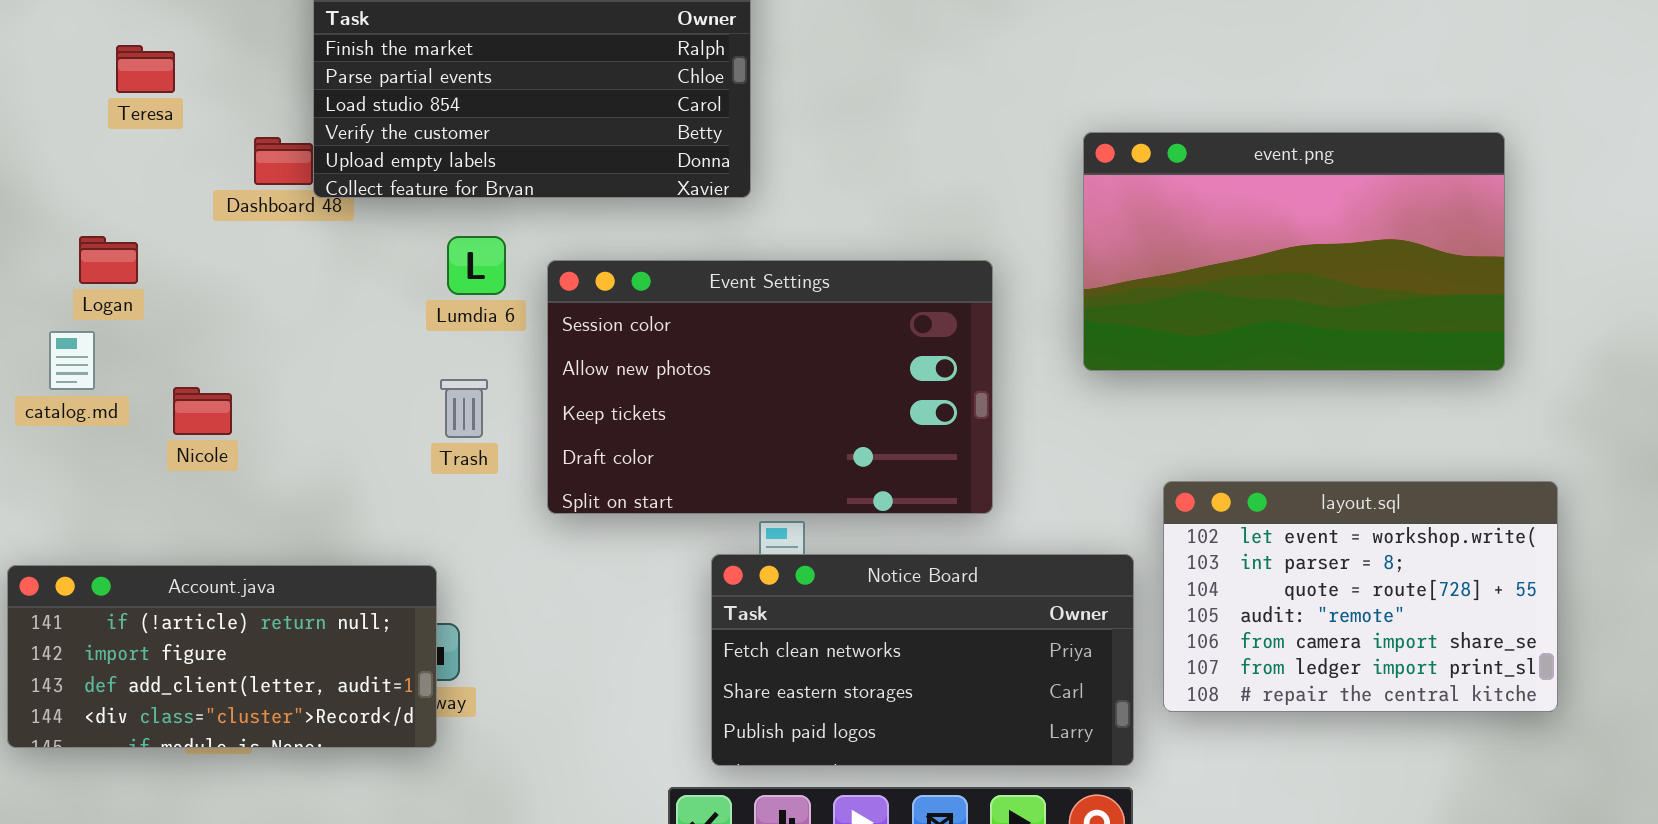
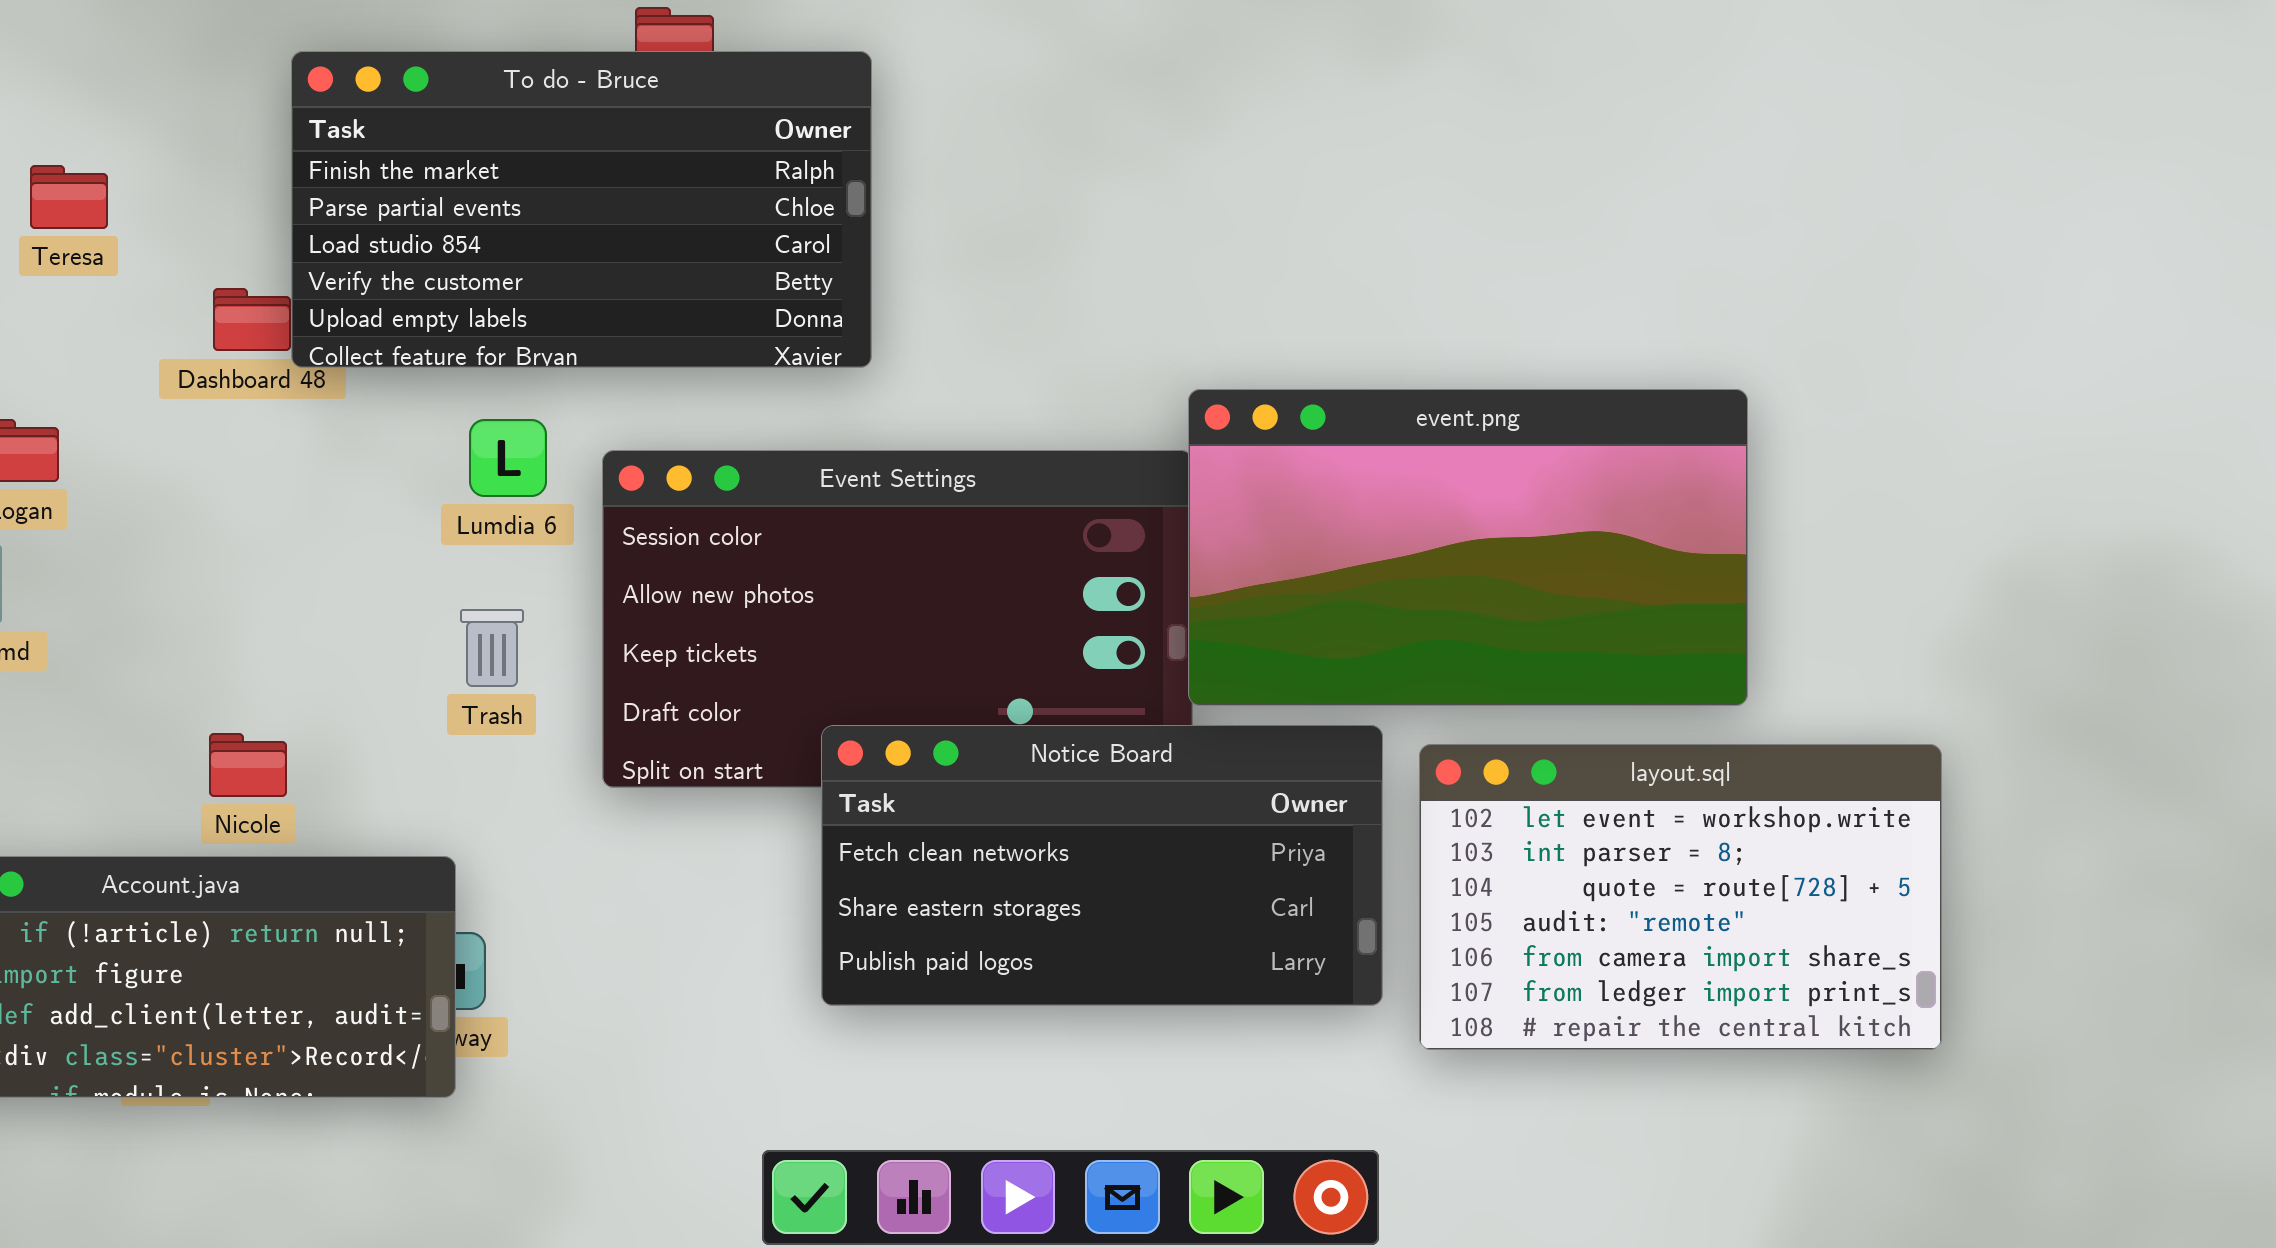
event.png: [1083,132,1505,371] -> [1188,389,1748,706], moved
Nicole: [173,387,232,435] -> [209,733,287,797], moved
Notice Board: [711,554,1134,766] -> [821,725,1383,1006], moved

